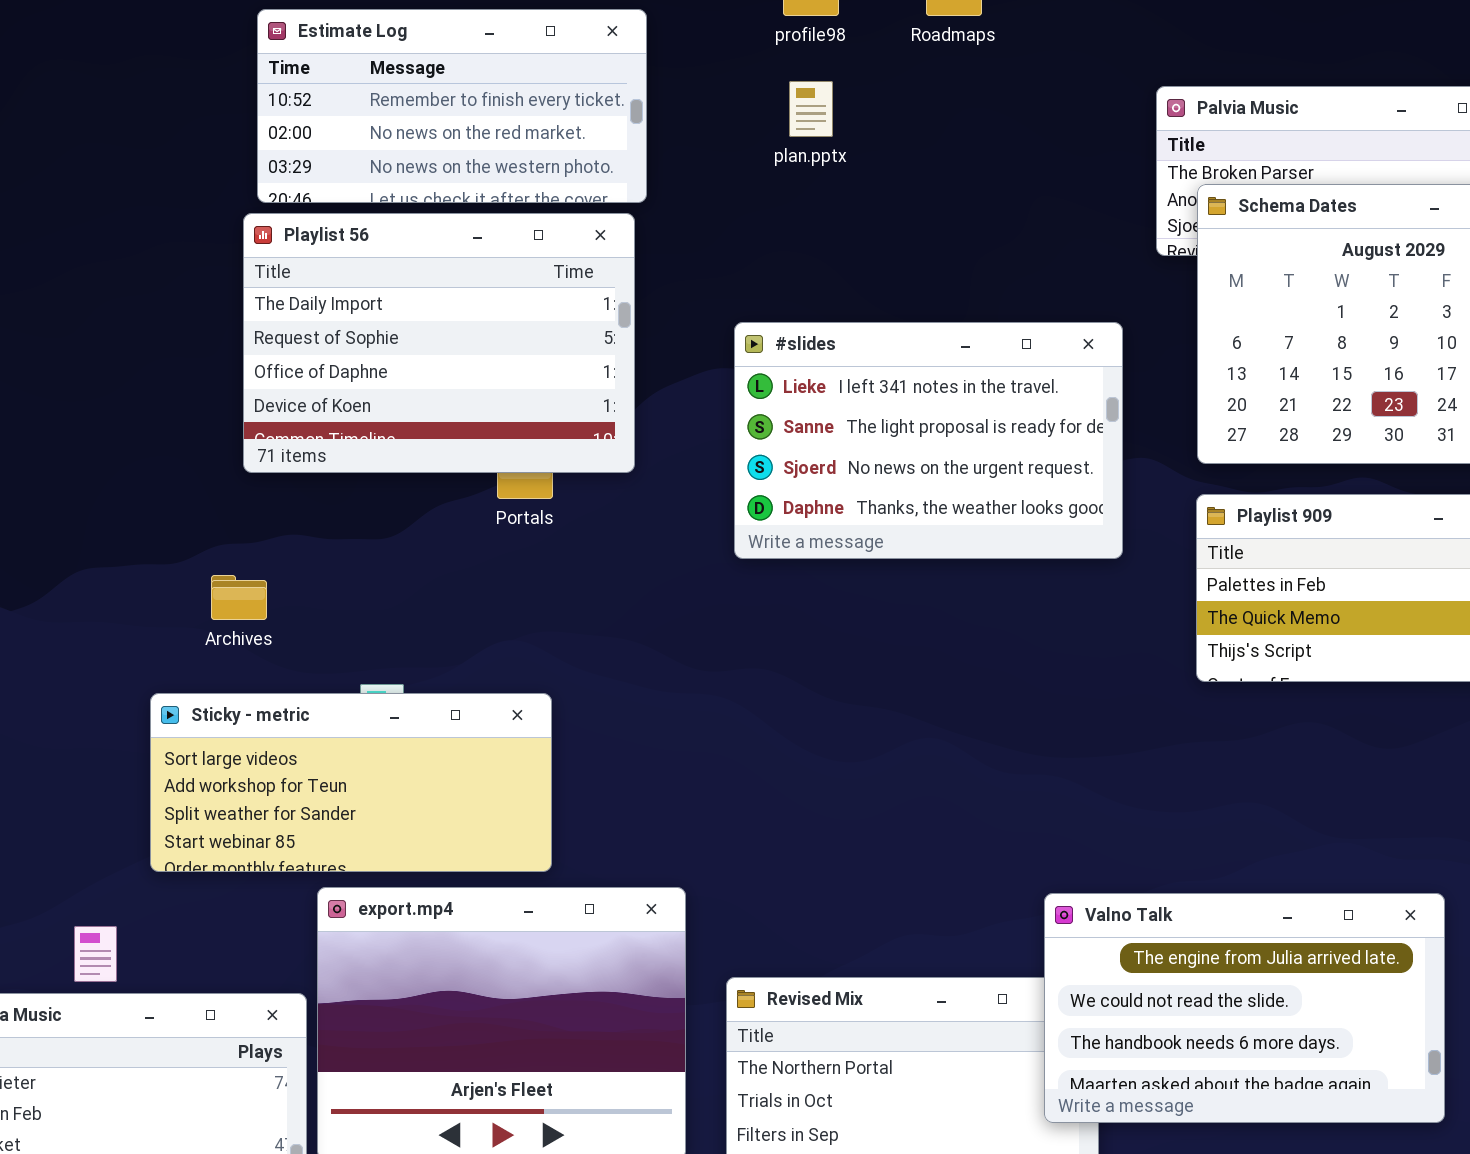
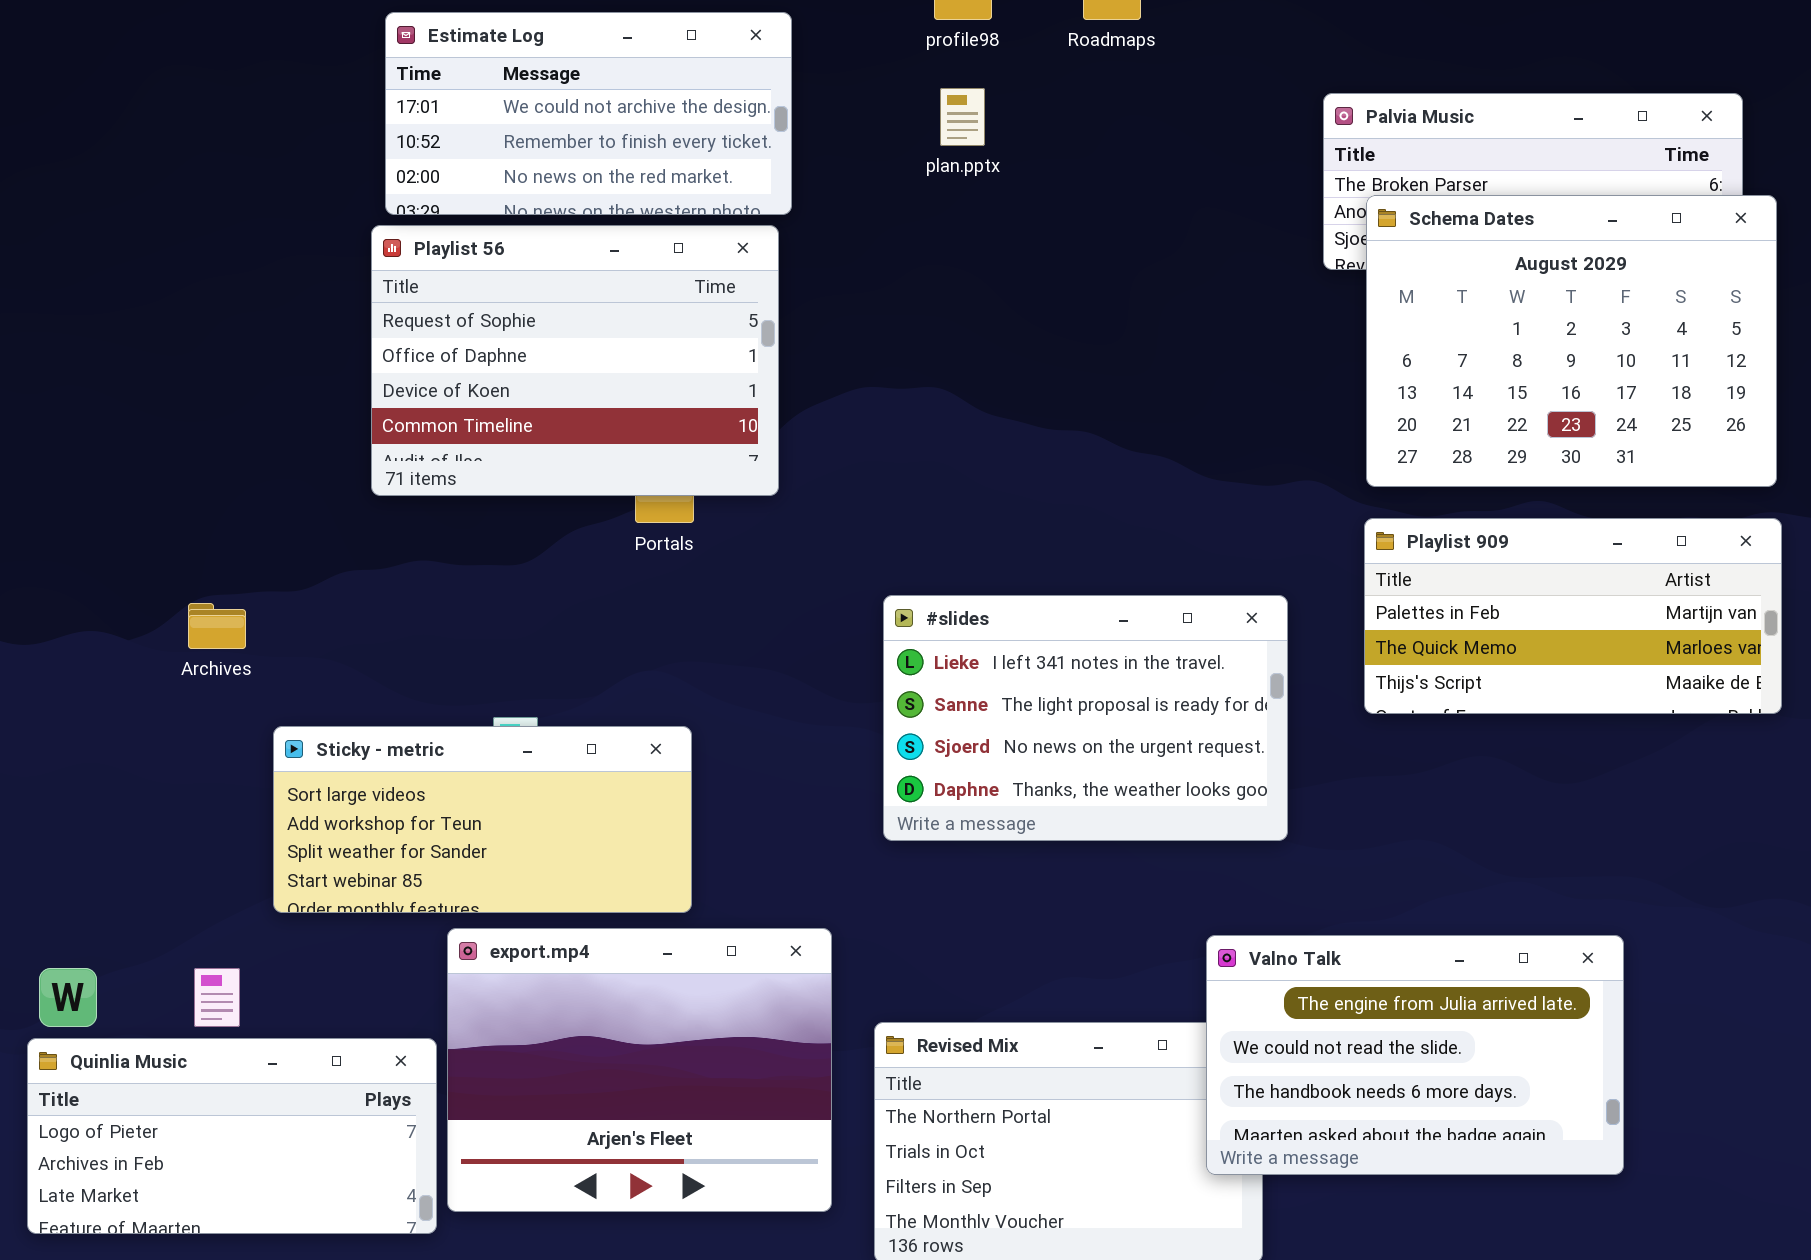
Estimate Log: [257,9,647,203] -> [385,12,792,215], scrolled up 1 row
Playlist 56: [243,213,635,473] -> [371,225,779,496], scrolled down 1 row
#slides: [734,322,1123,559] -> [883,595,1288,841], moved
Archives: [211,575,267,620] -> [188,603,246,649], moved

